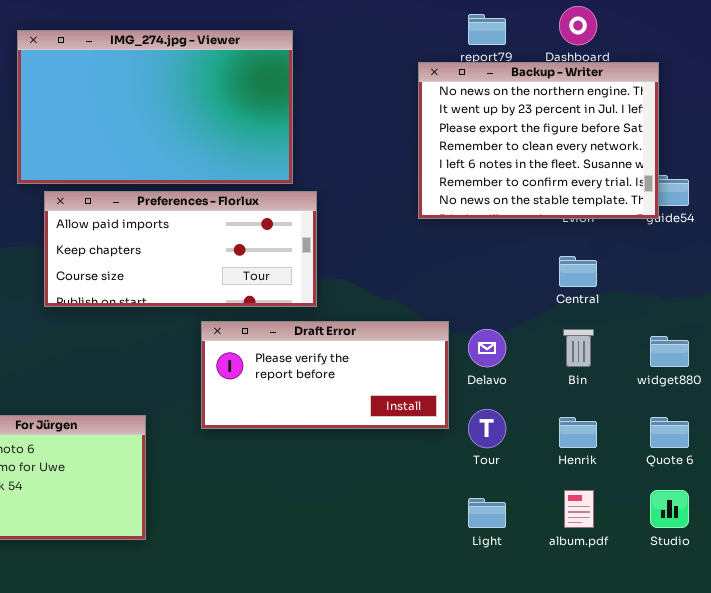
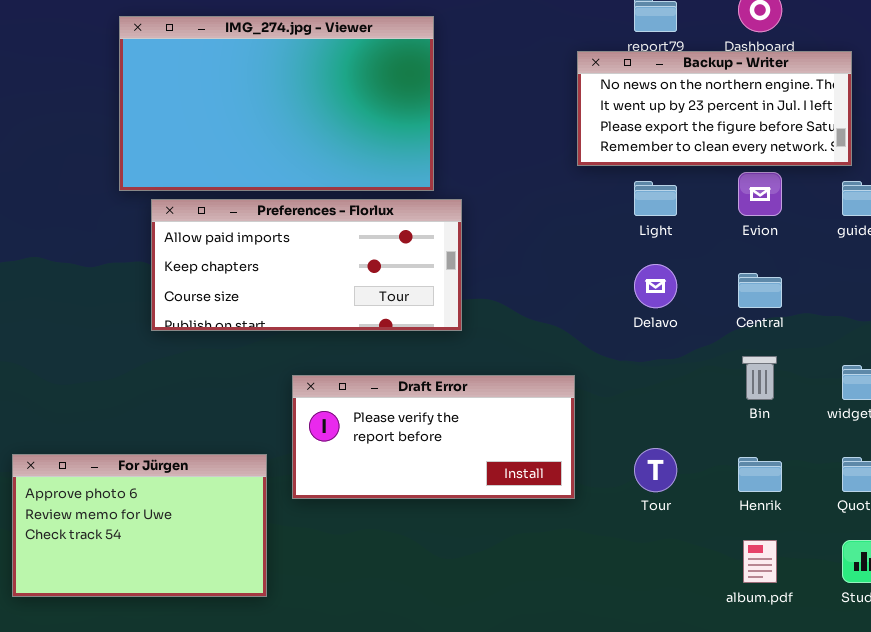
Backup - Writer: [418,62,659,219] -> [577,51,852,166], resized
Draft Error: [201,321,449,429] -> [292,375,575,499], moved
Delavo: [468,329,506,367] -> [634,264,677,308], moved
Light: [468,498,506,528] -> [634,181,677,216], moved

